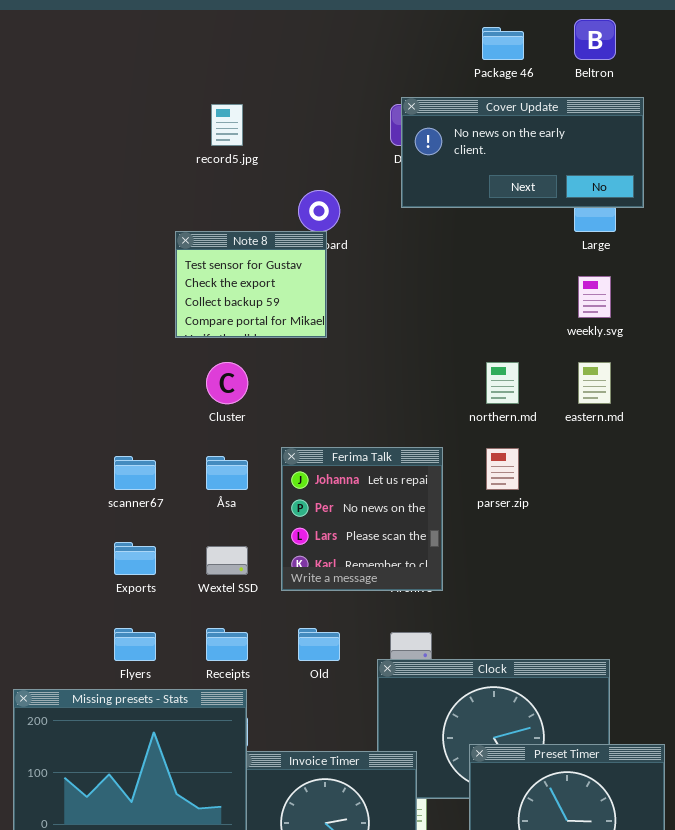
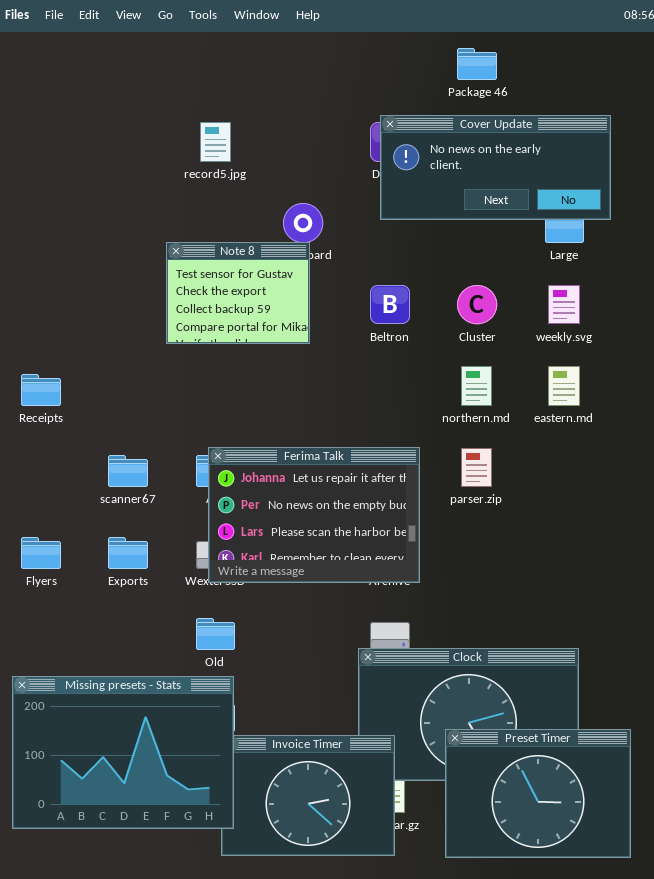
Beltron: [574,19,616,60] -> [370,285,410,324], moved
Cluster: [206,362,248,404] -> [457,285,497,324], moved
Ferima Talk: [281,447,443,591] -> [208,447,420,583], resized
Flyers: [114,628,156,661] -> [21,537,61,569], moved
Receipts: [206,628,248,661] -> [21,374,61,406], moved
Old: [298,628,340,661] -> [196,618,235,650], moved

